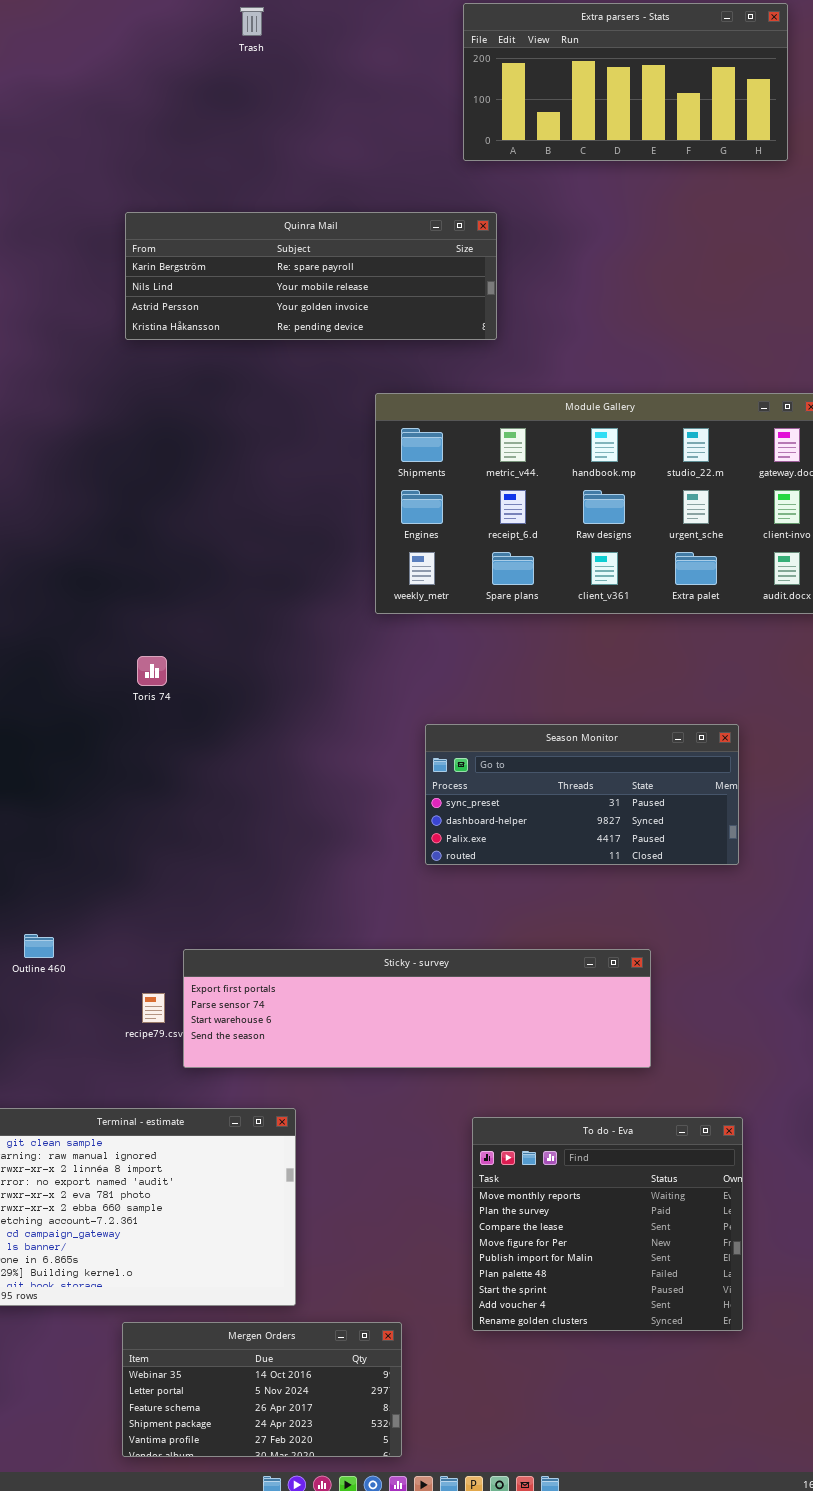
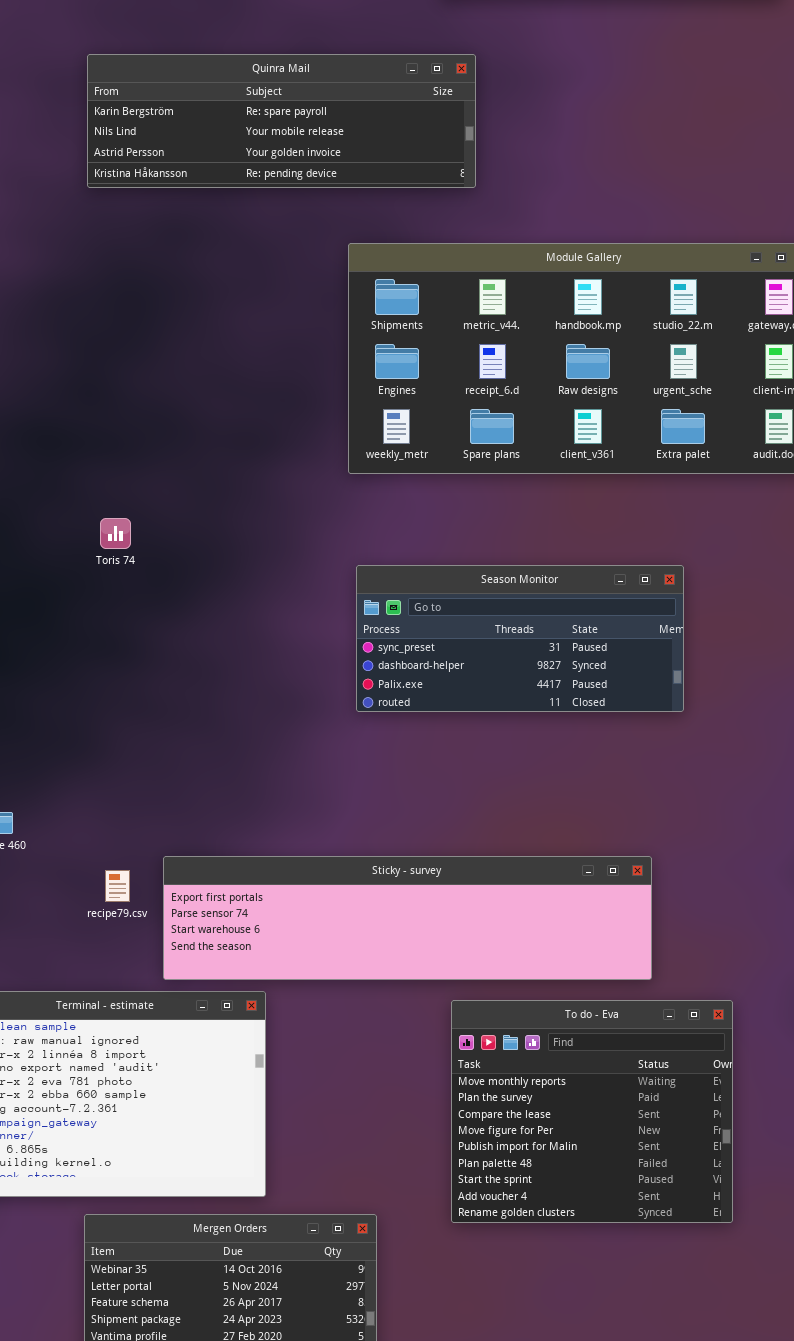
Season Monitor: [425,724,739,865] -> [356,565,684,712], moved
Sticky - survey: [183,949,651,1068] -> [163,856,652,980], moved

